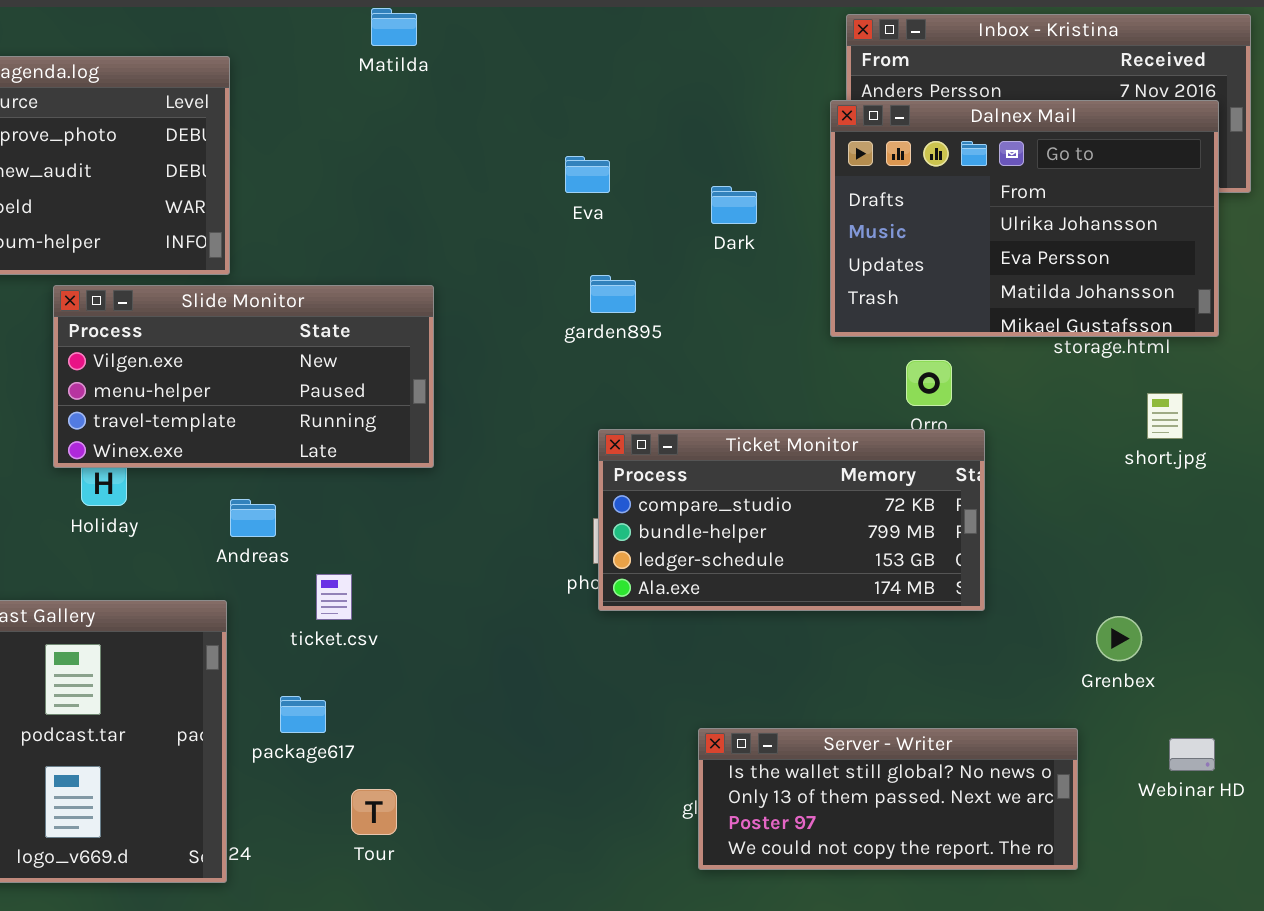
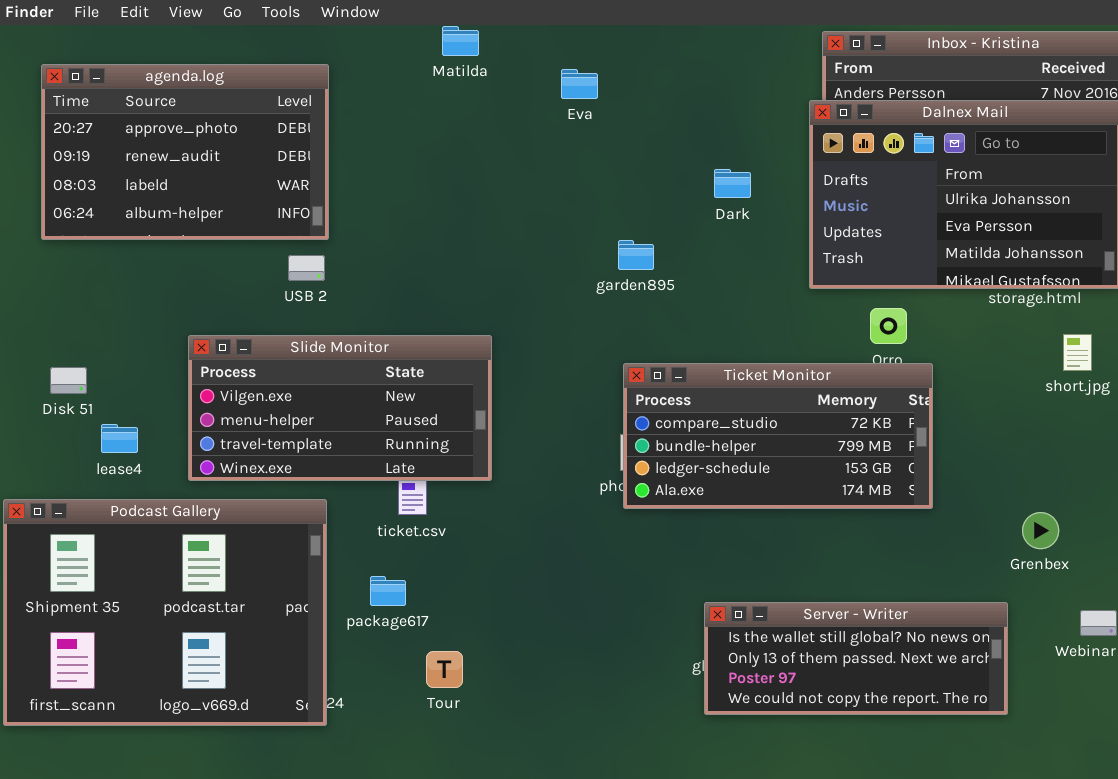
Eva: [565,156,610,193] -> [561,69,598,99], moved
Slide Monitor: [53,285,434,468] -> [188,335,492,481], moved

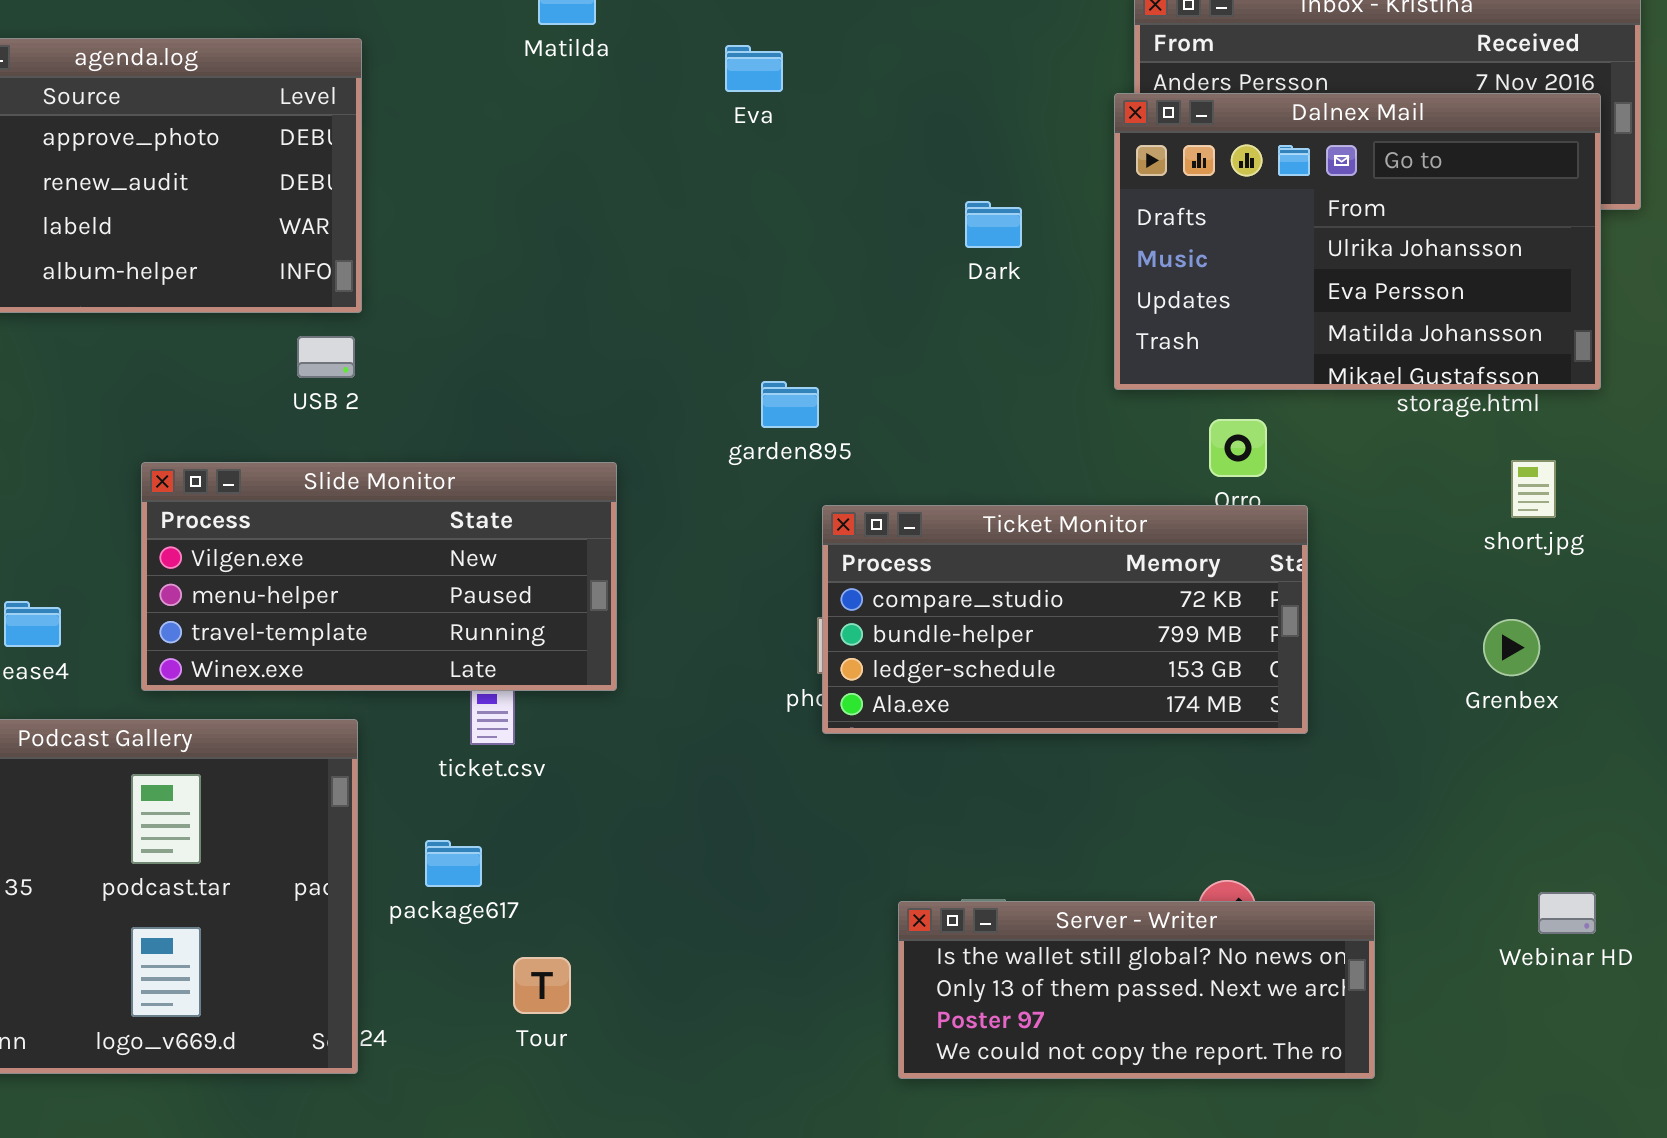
garden895: [618,240,654,270] -> [761,381,819,428], moved
Grenbex: [1022,512,1059,549] -> [1483,619,1540,676], moved
Server - Writer: [704,602,1008,715] -> [898,901,1375,1079], moved

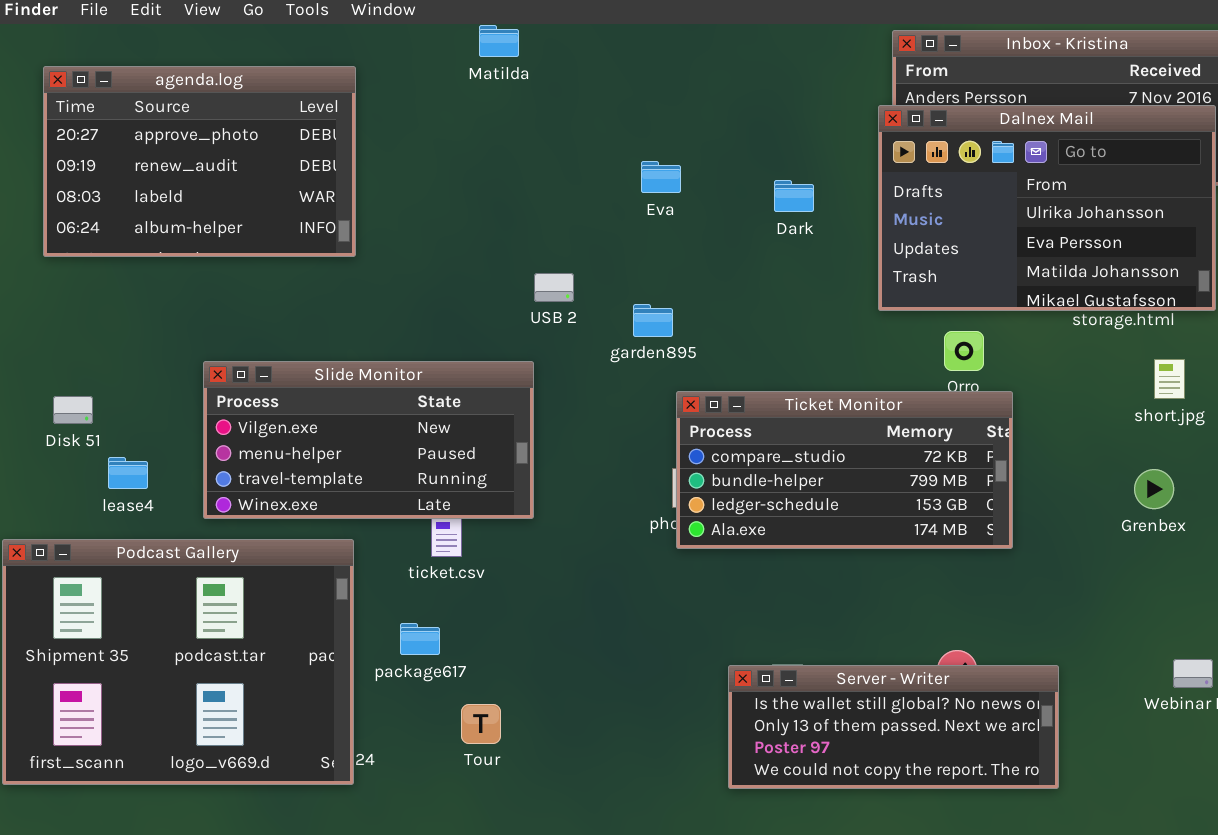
Eva: [725,45,783,92] -> [641,161,681,193], moved
USB 2: [297,336,355,378] -> [534,273,574,302], moved

